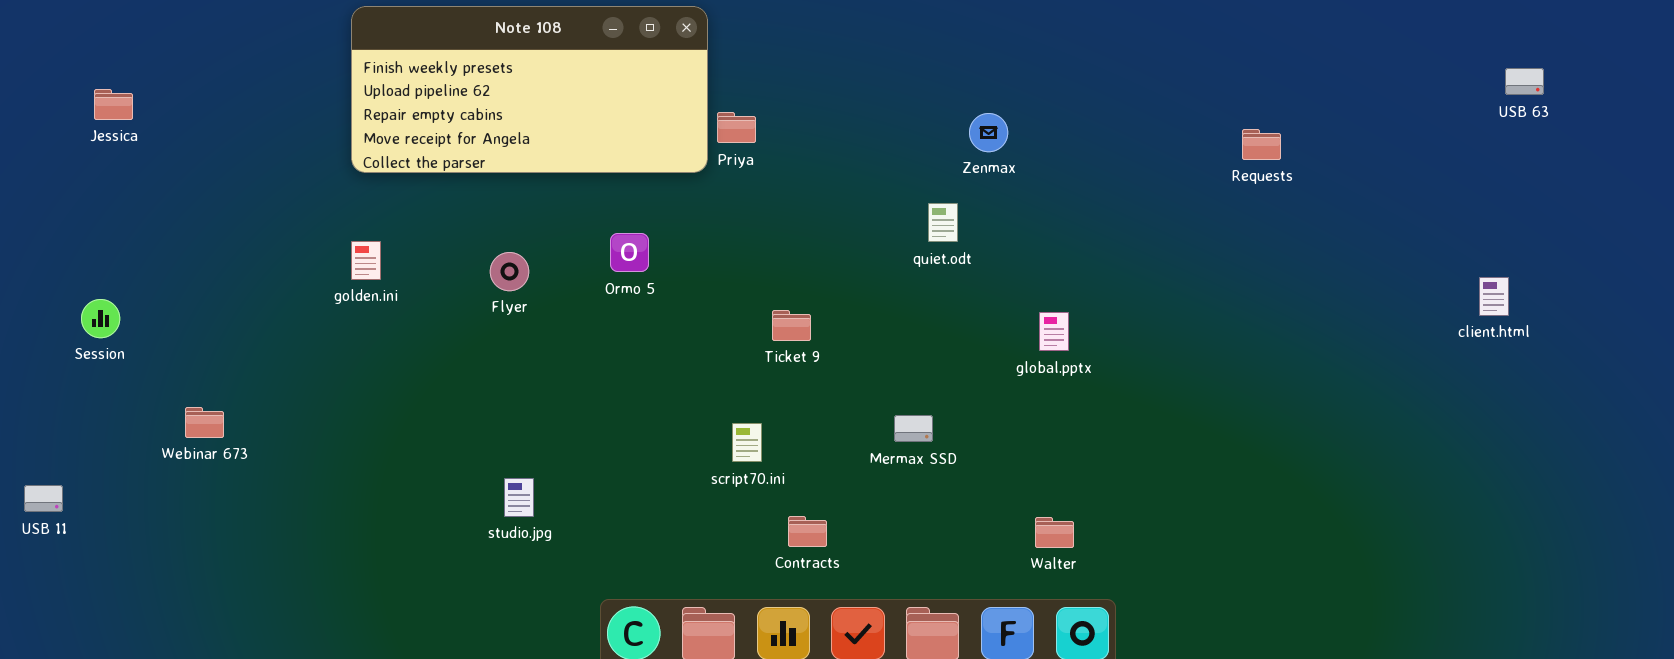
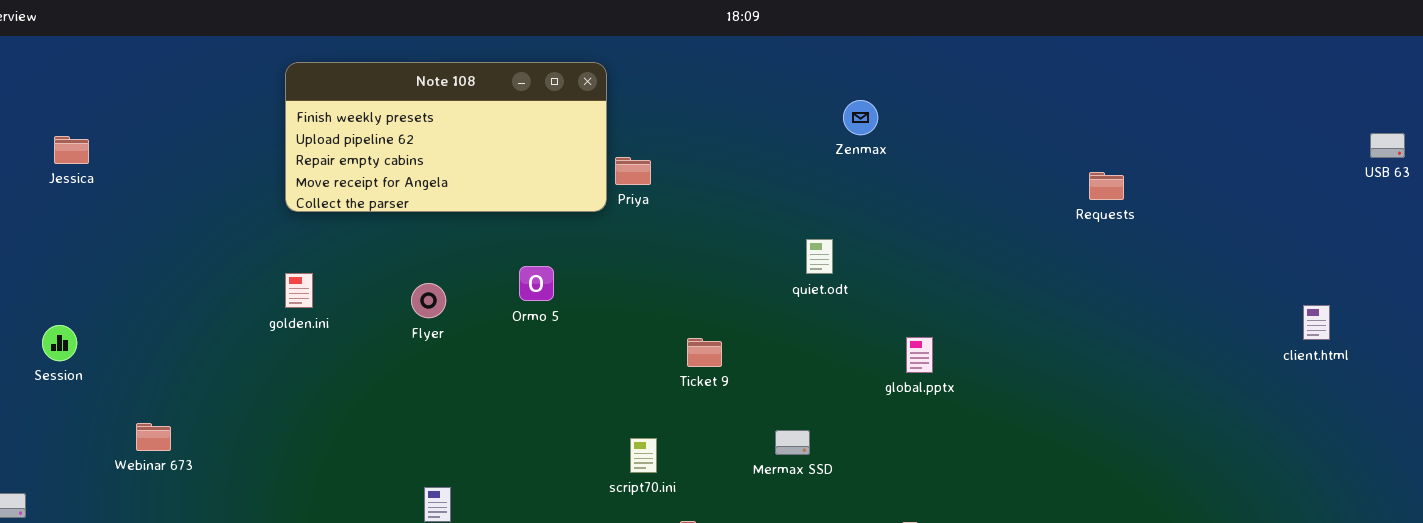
USB 63: [1505,68,1544,95] -> [1370,133,1405,158], moved
Zenmax: [969,113,1008,152] -> [843,100,878,135], moved
Ticket 9: [772,310,811,341] -> [687,338,722,367], moved

